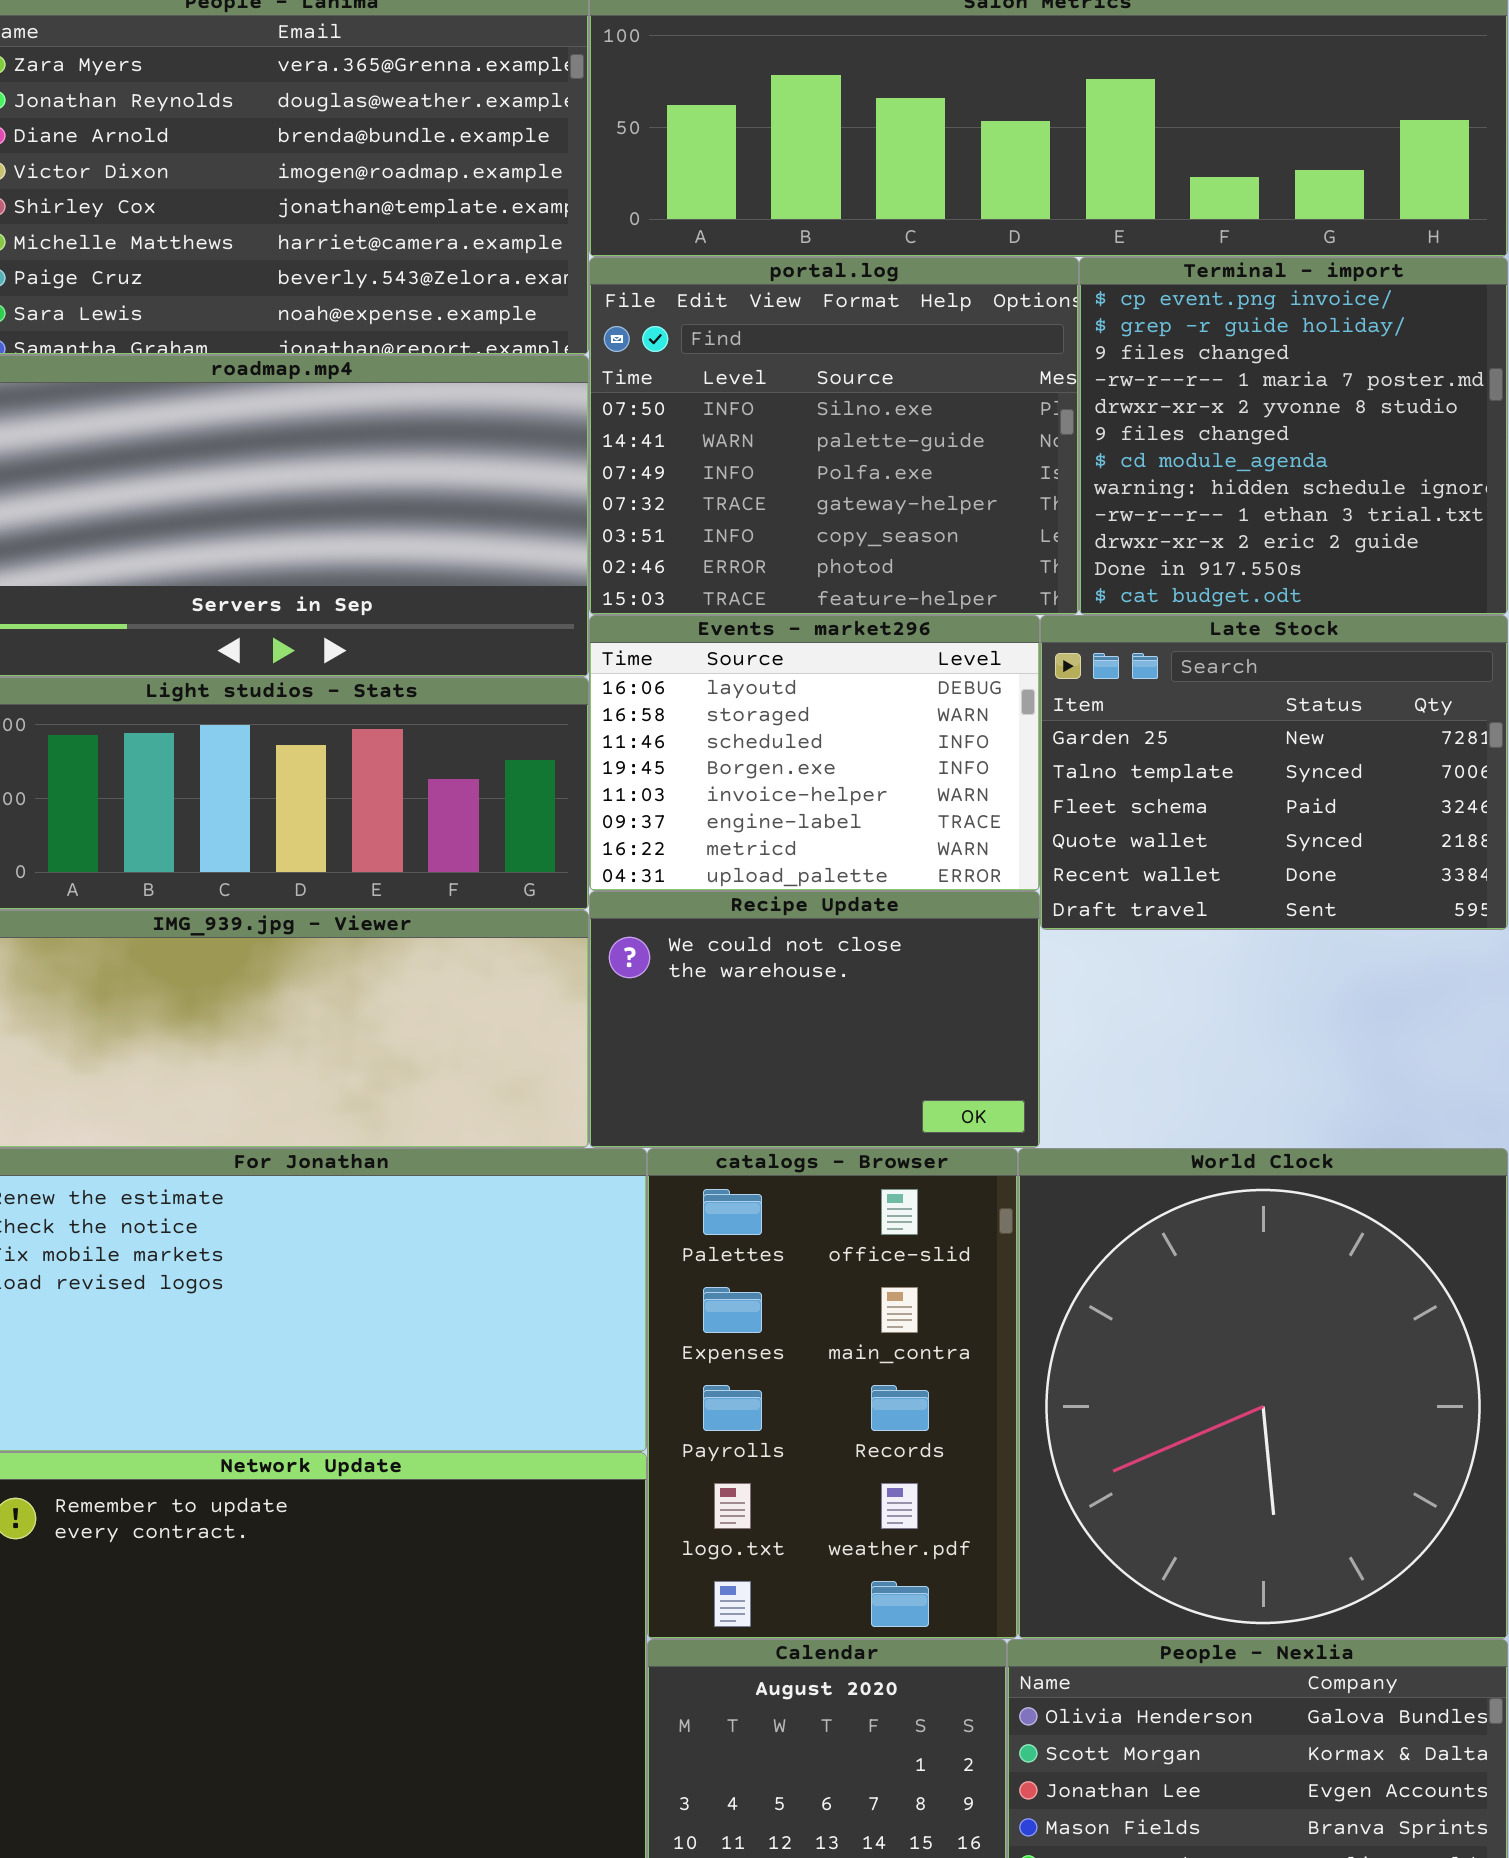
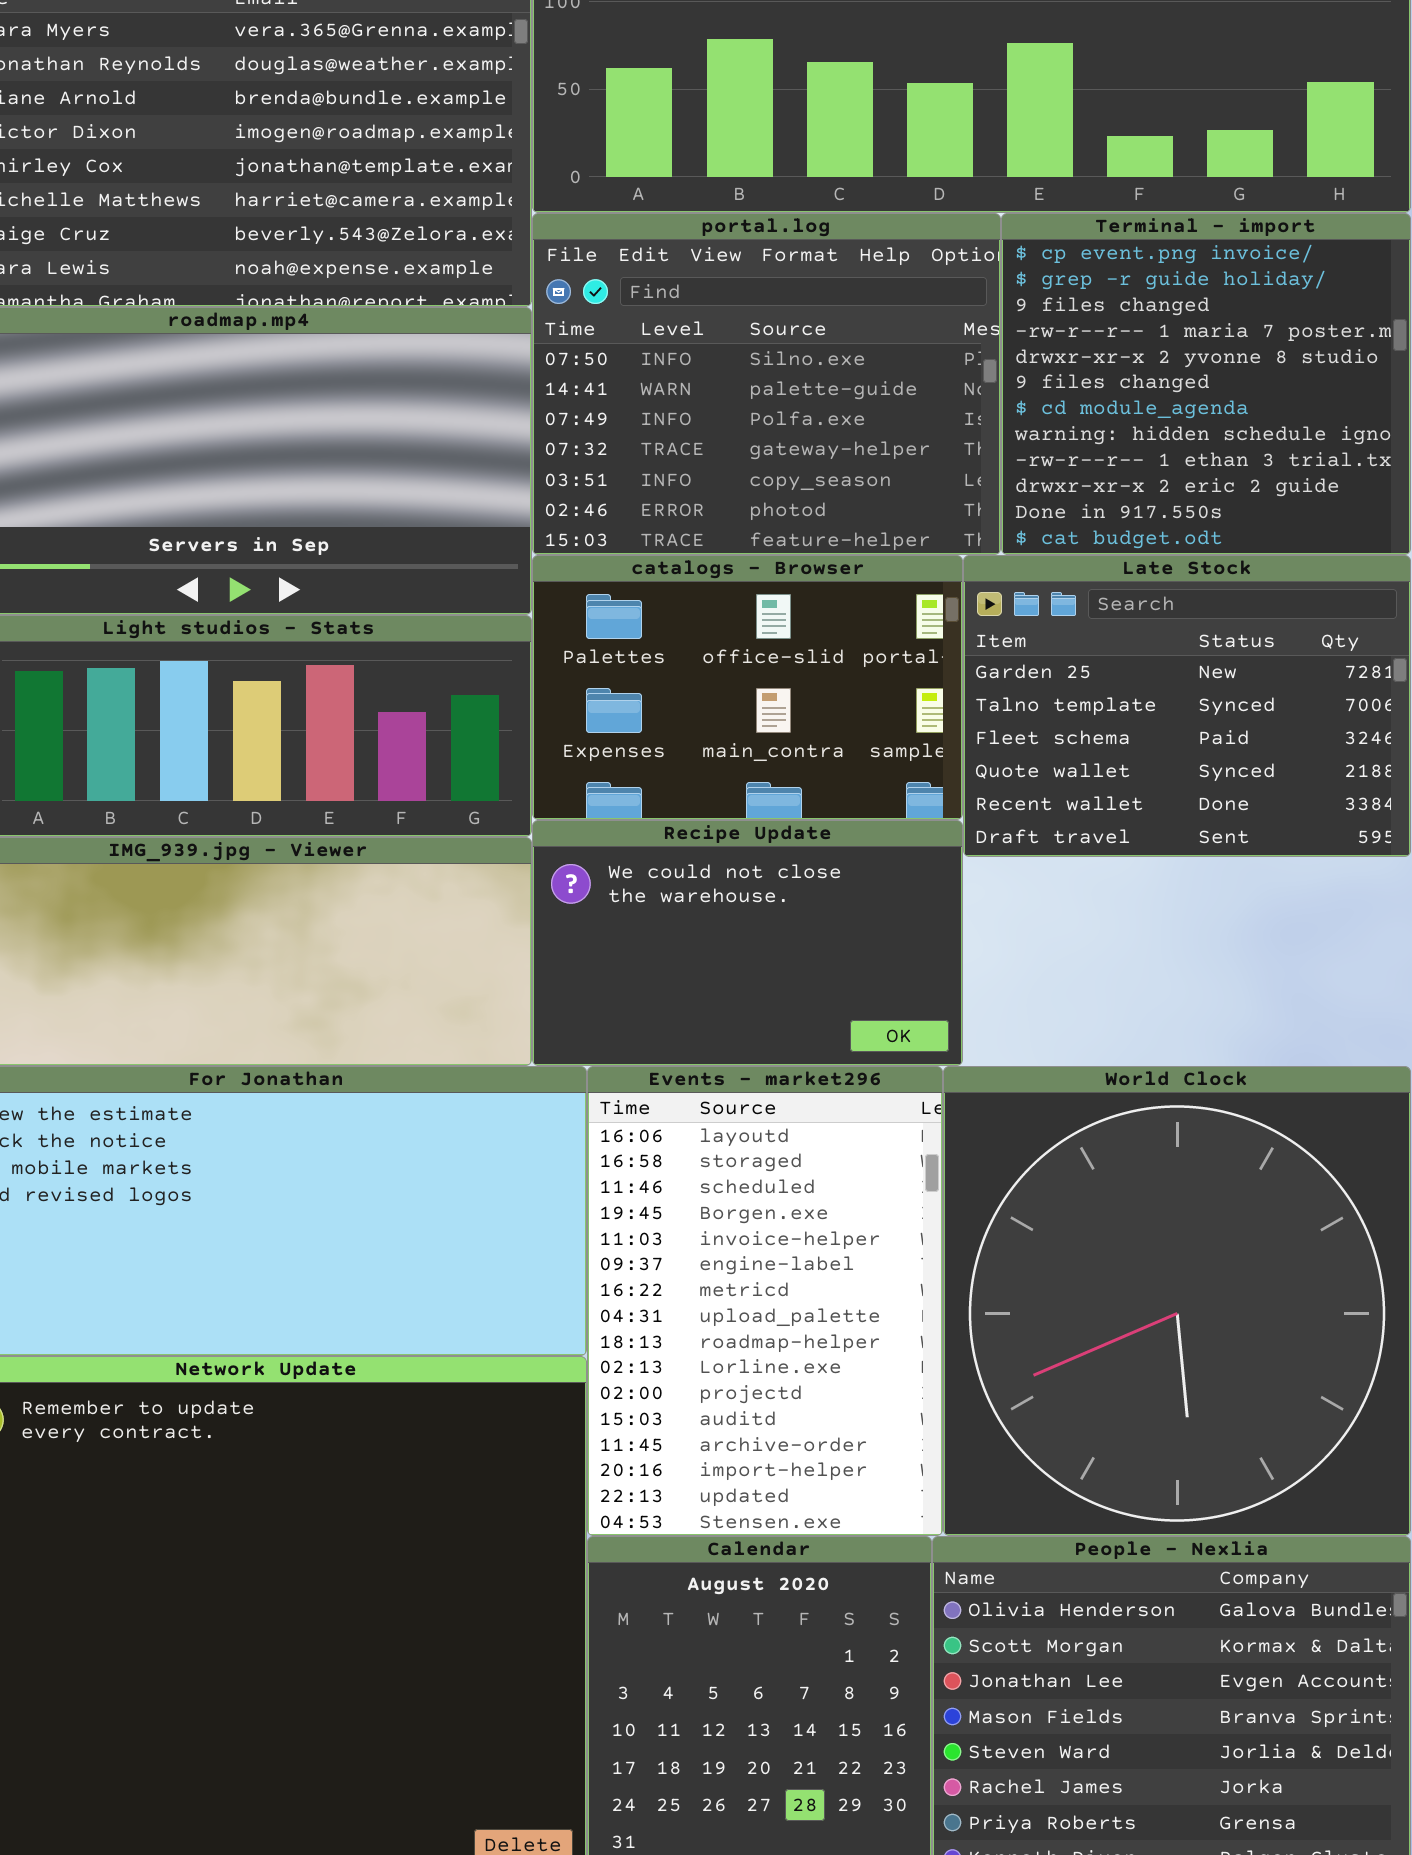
Events - market296: [589,615,1040,891] -> [587,1066,943,1536], moved, resized
catalogs - Browser: [647,1148,1018,1639] -> [532,555,963,820], moved, resized

